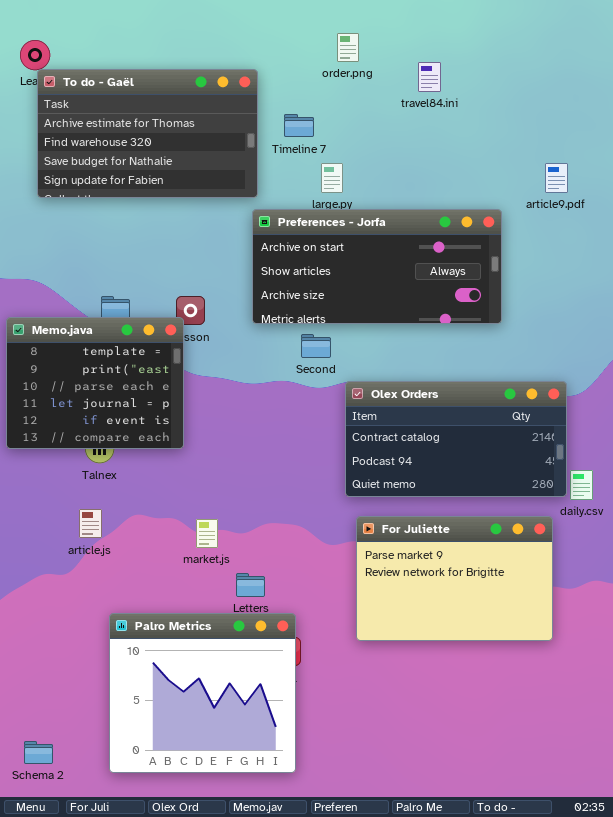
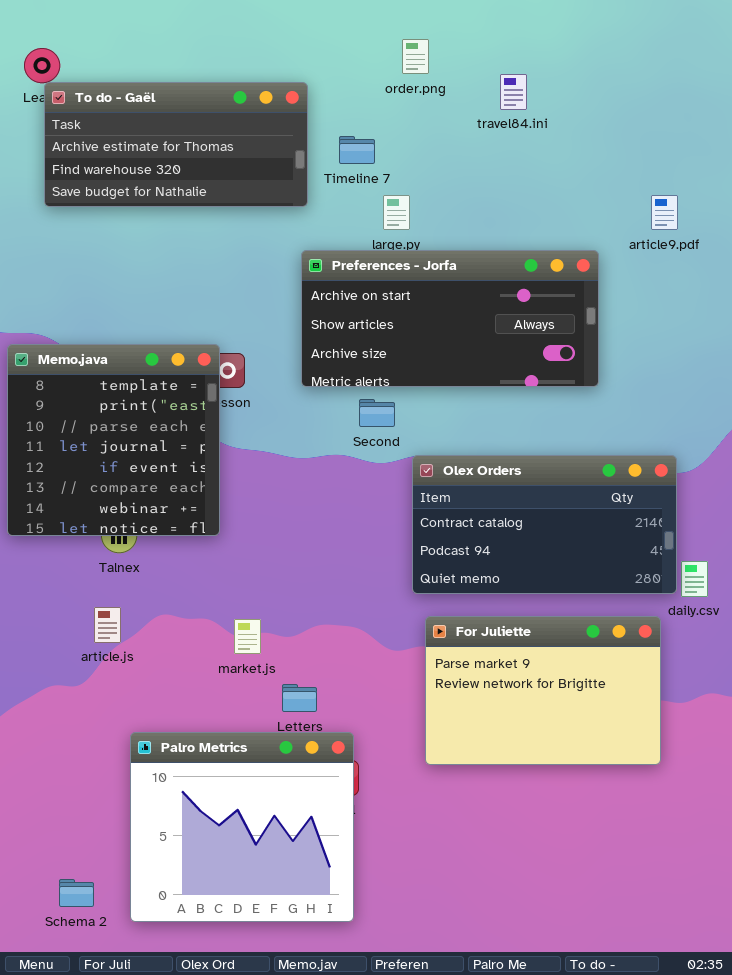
To do - Gaël: [37,69,258,198] -> [44,82,308,207], resized
Memo.java: [6,317,184,449] -> [7,344,220,536], resized
Schema 2: [24,741,53,764] -> [59,879,94,907], moved

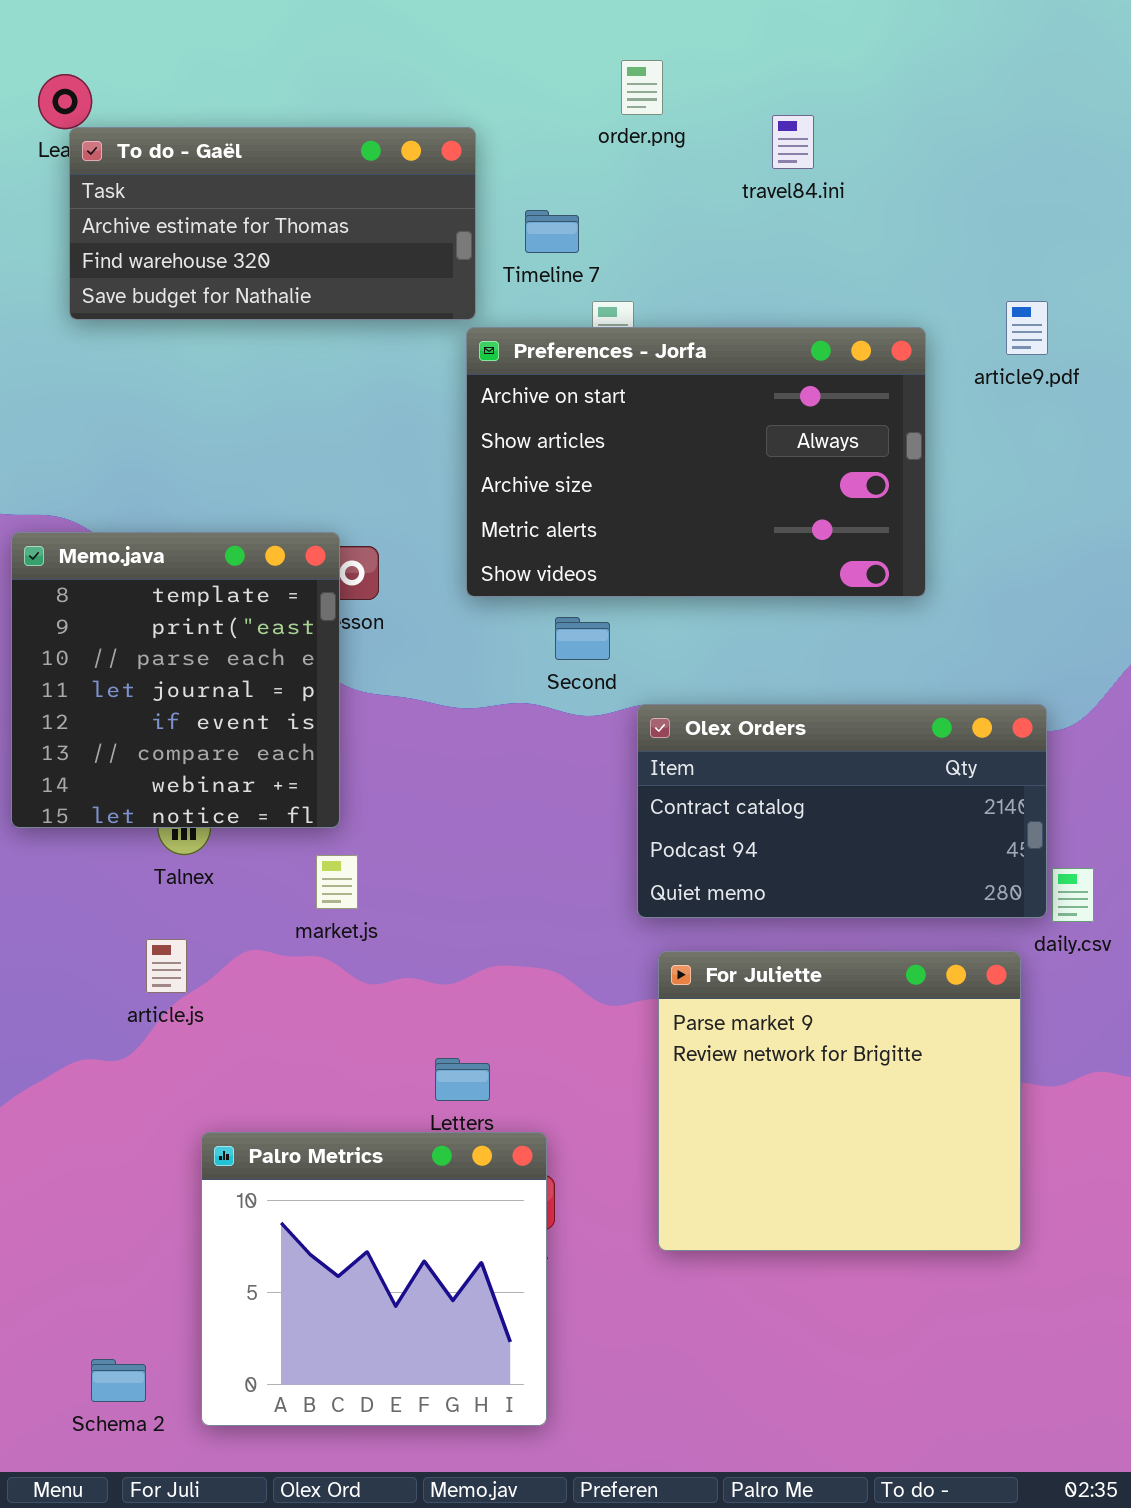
Preferences - Jorfa: [301,250,599,387] -> [466,327,926,597], resized
For Juliette: [425,616,661,765] -> [658,951,1021,1251], resized
market.js: [234,619,261,654] -> [316,855,358,909], moved

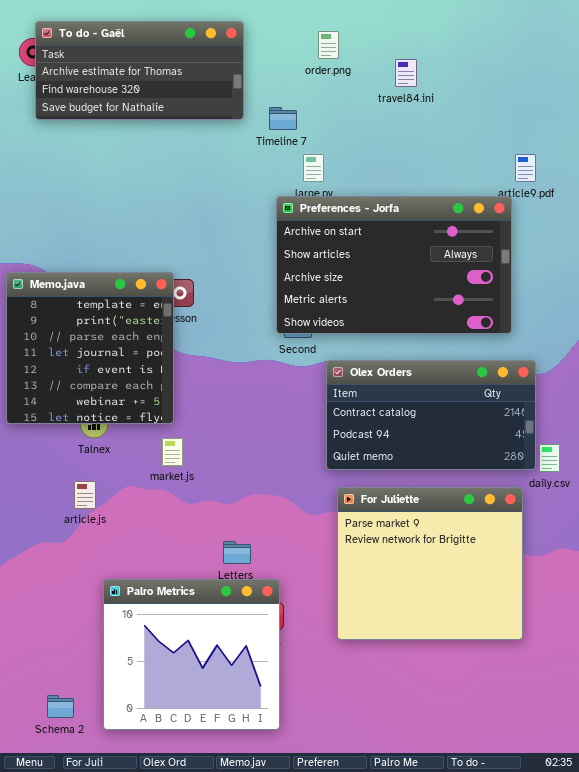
To do - Gaël: [69,127,476,320] -> [35,21,244,120], moved
Preferences - Jorfa: [466,327,926,597] -> [276,196,512,334], moved

